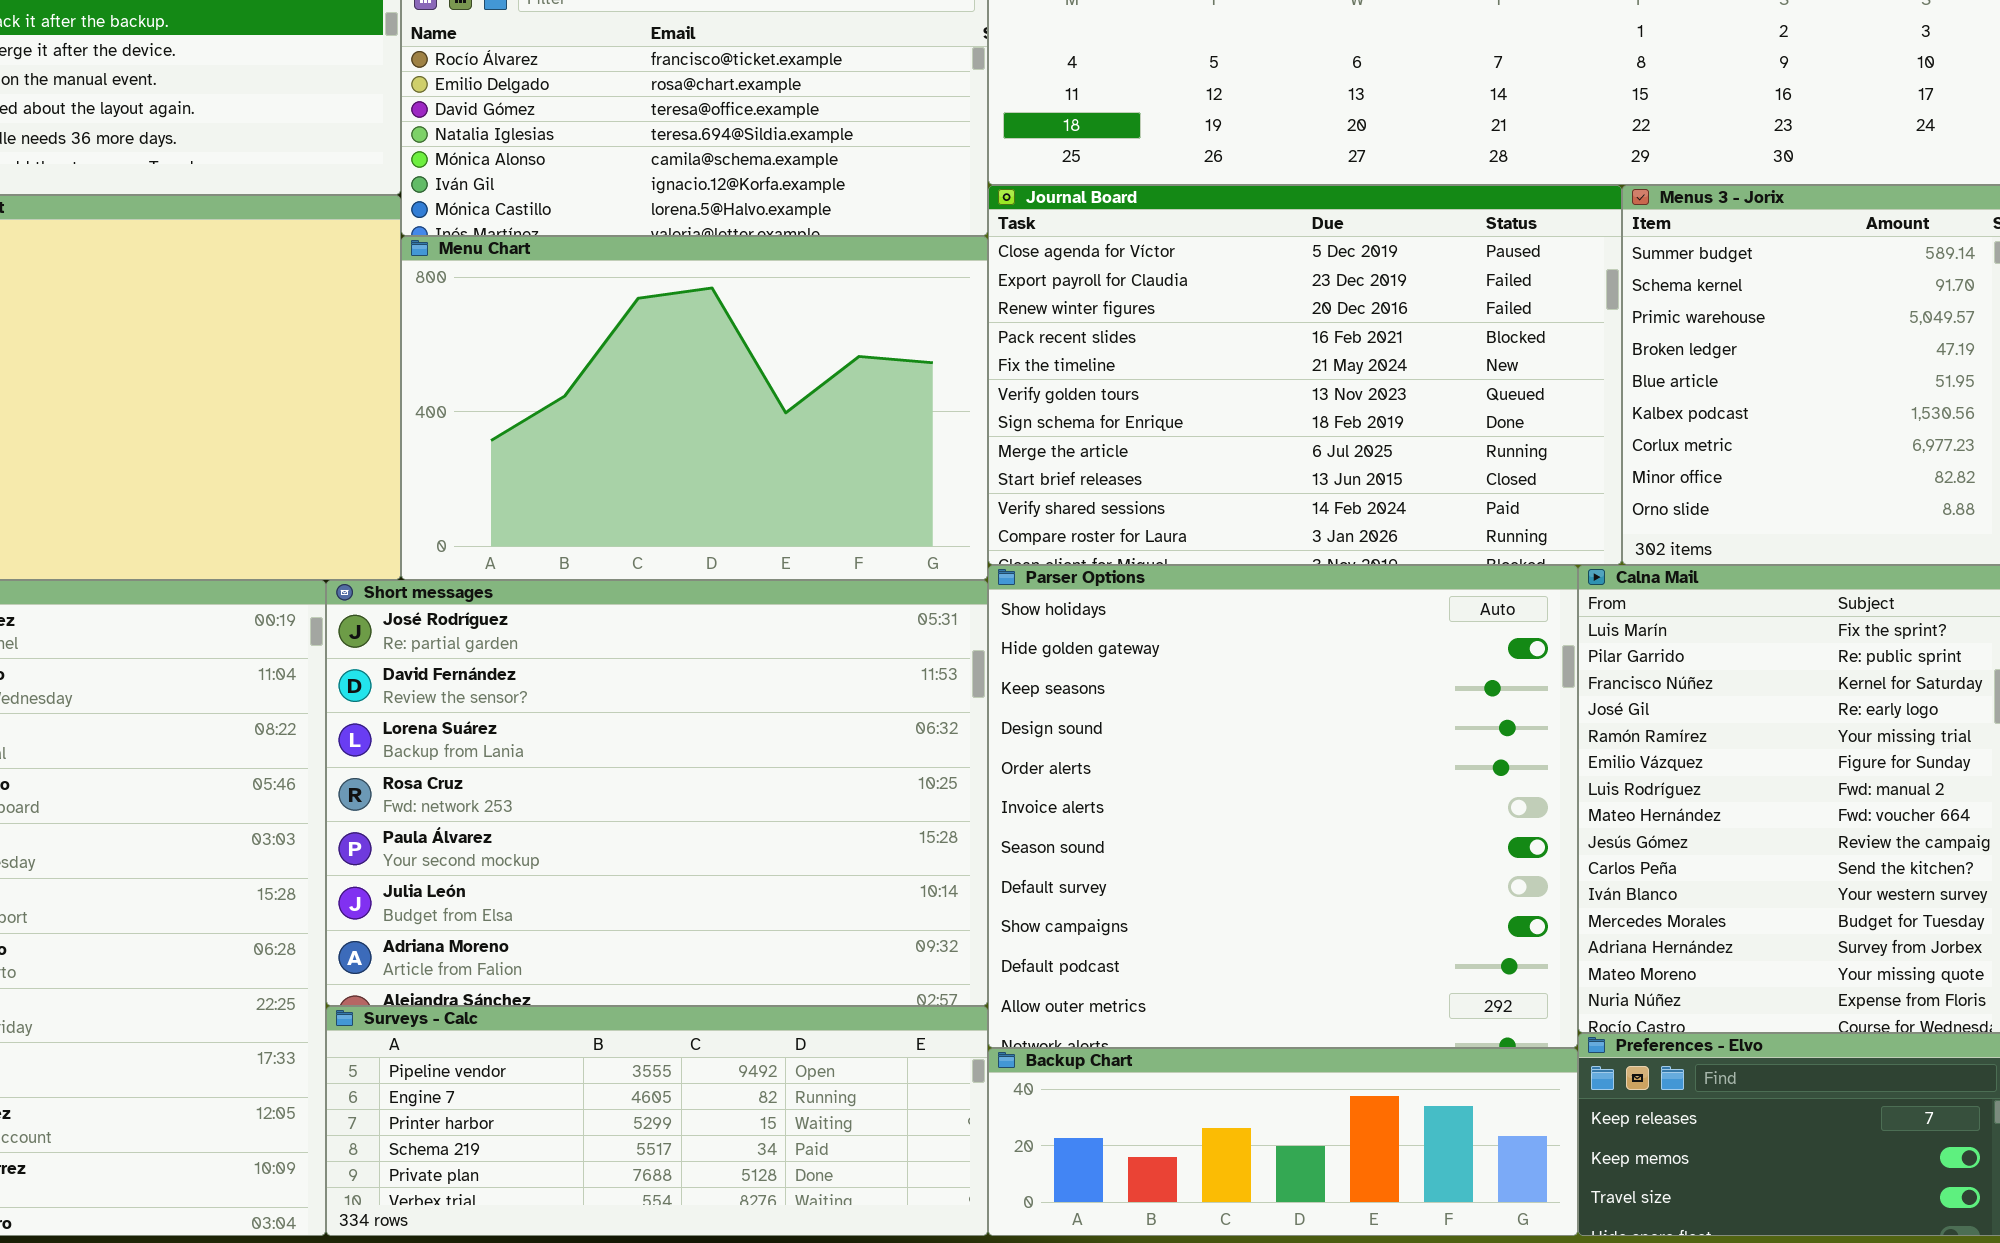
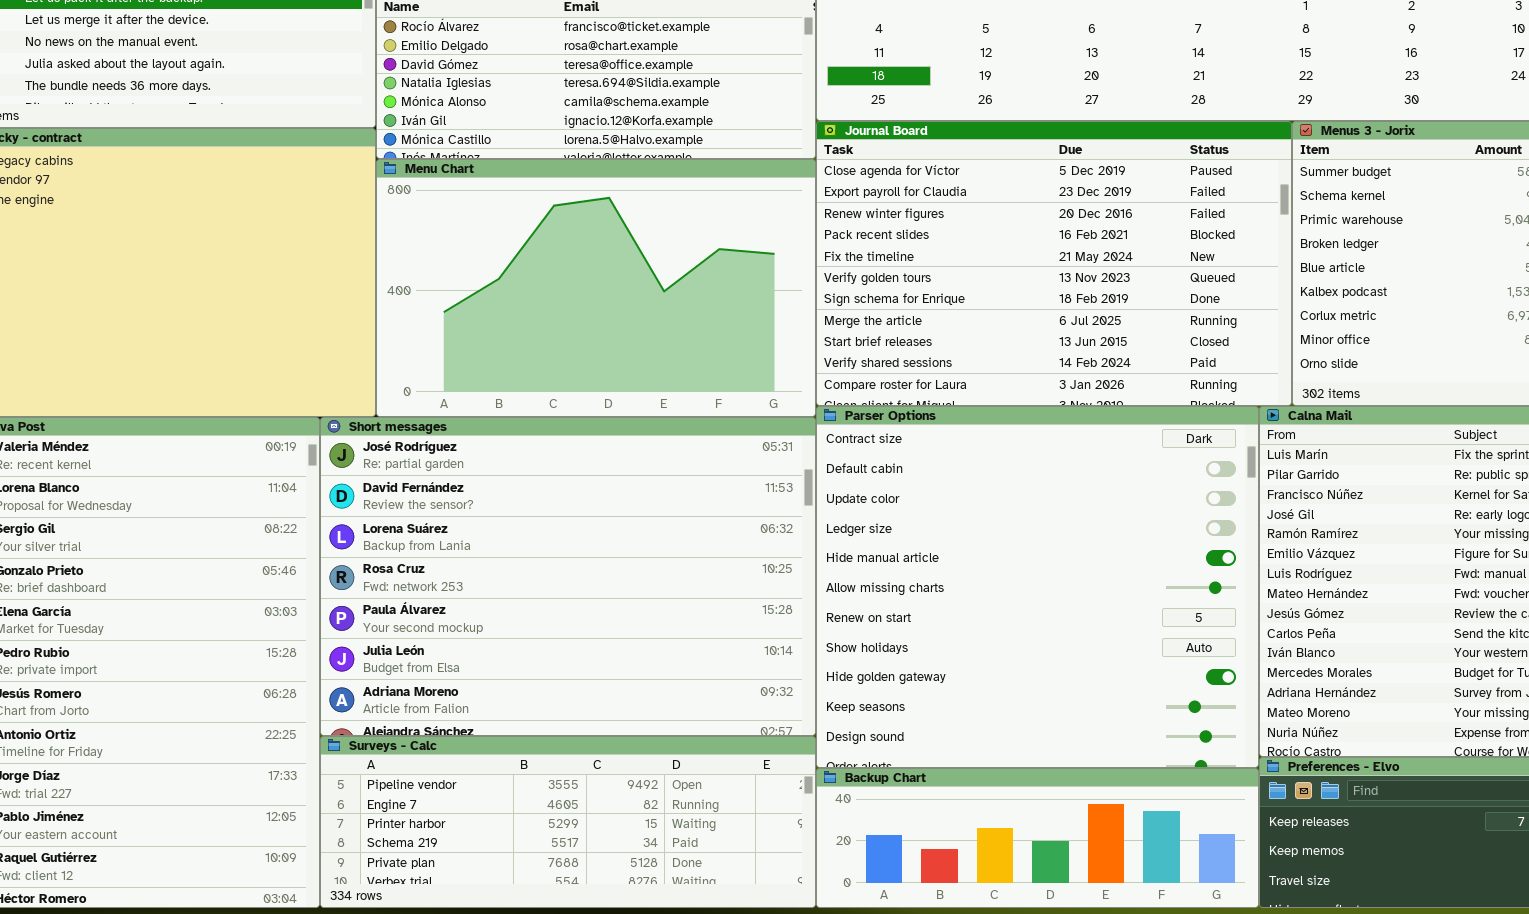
Parser Options: [988,565,1578,1048] -> [816,406,1259,768], scrolled up 7 rows

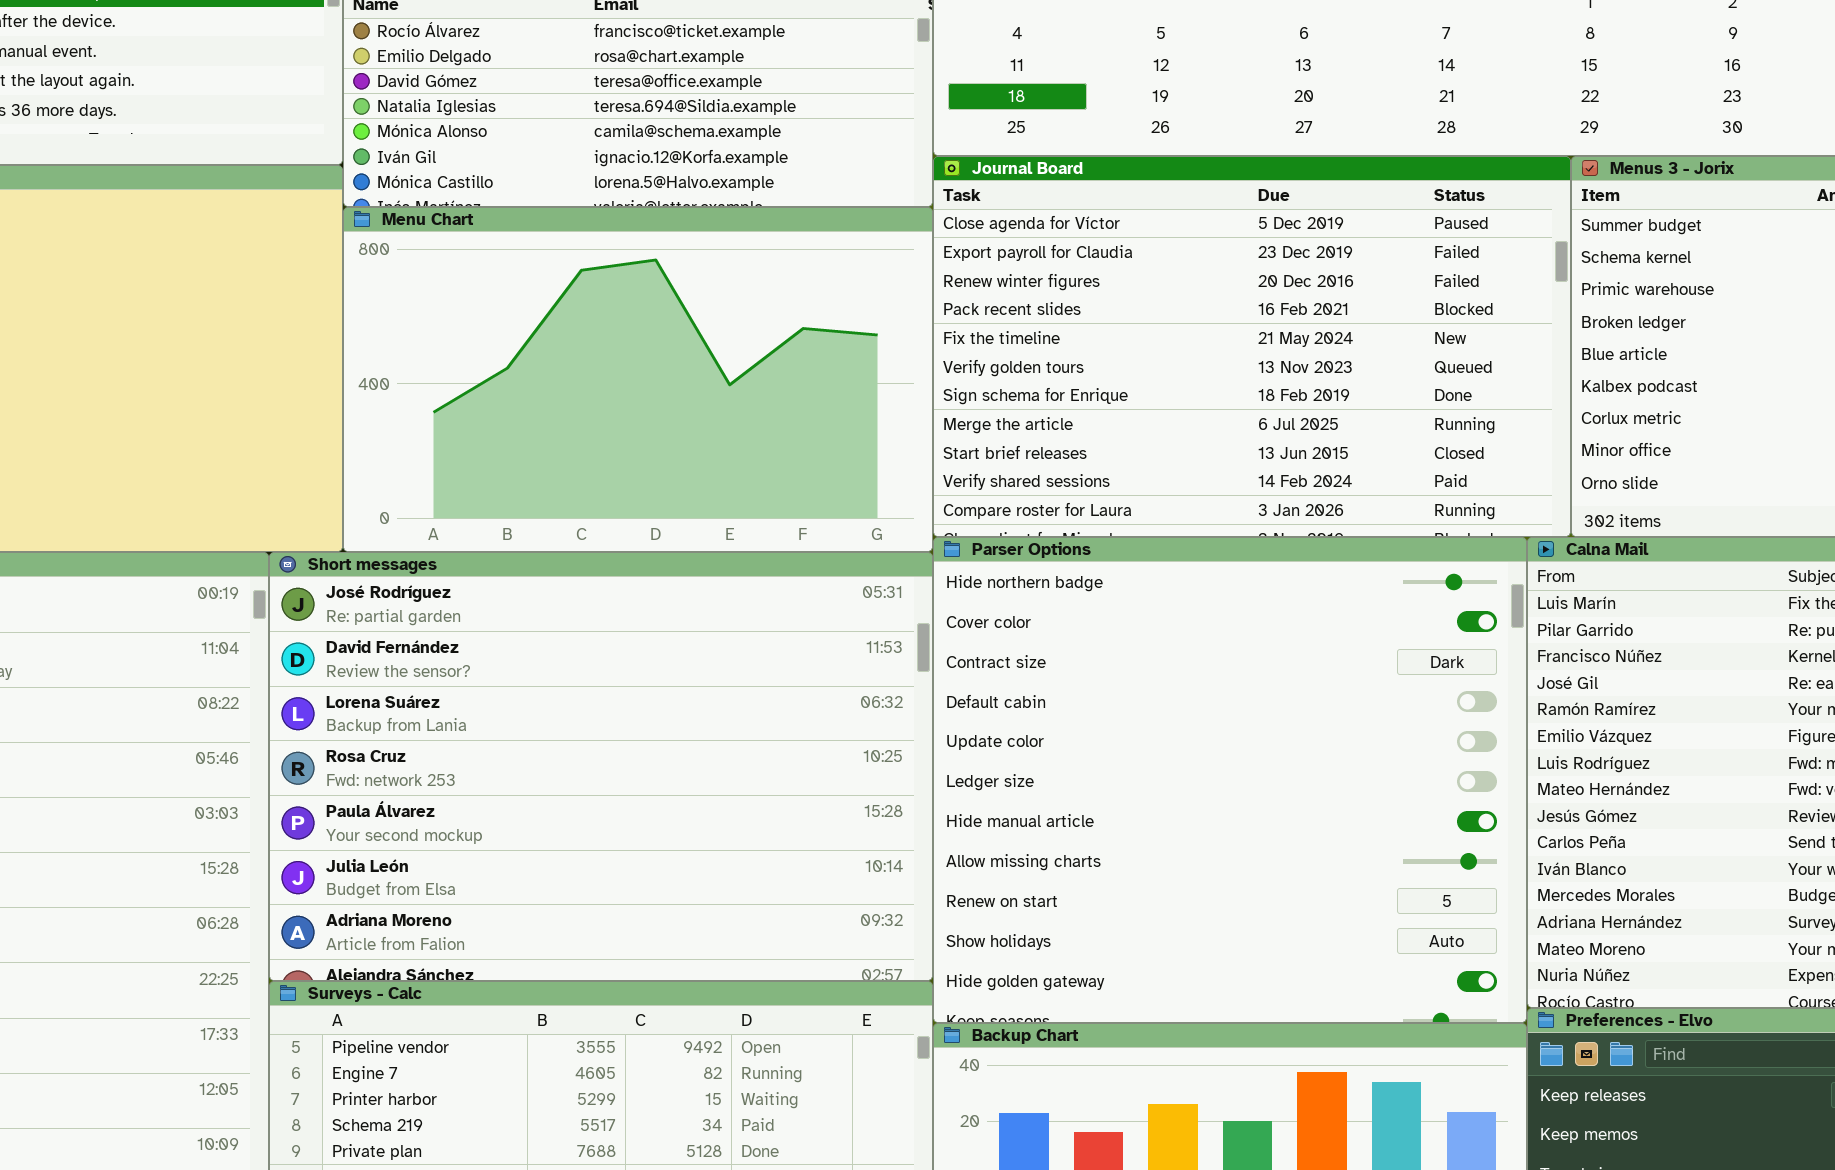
Parser Options: [816,406,1259,768] -> [933,537,1527,1023], scrolled up 2 rows

